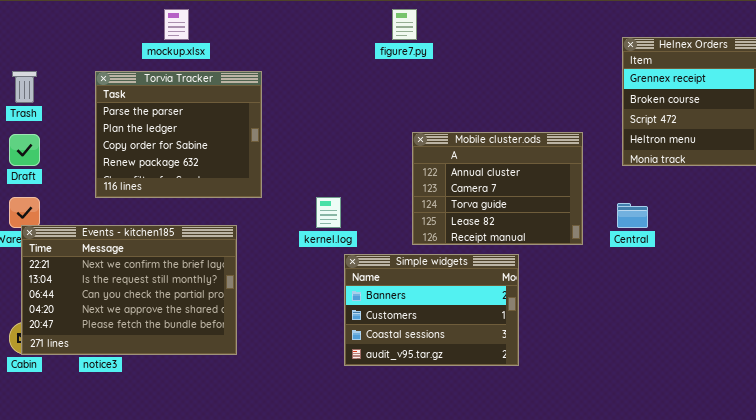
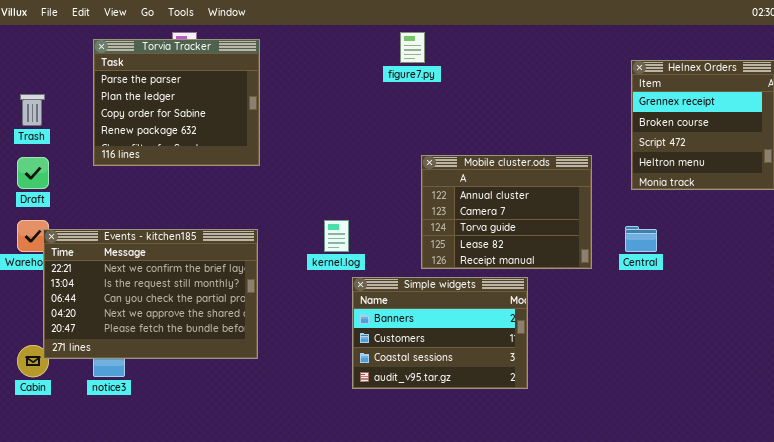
Torvia Tracker: [95,71,262,198] -> [93,39,260,166], moved
Events - kitchen185: [21,225,237,355] -> [43,229,258,359], moved

